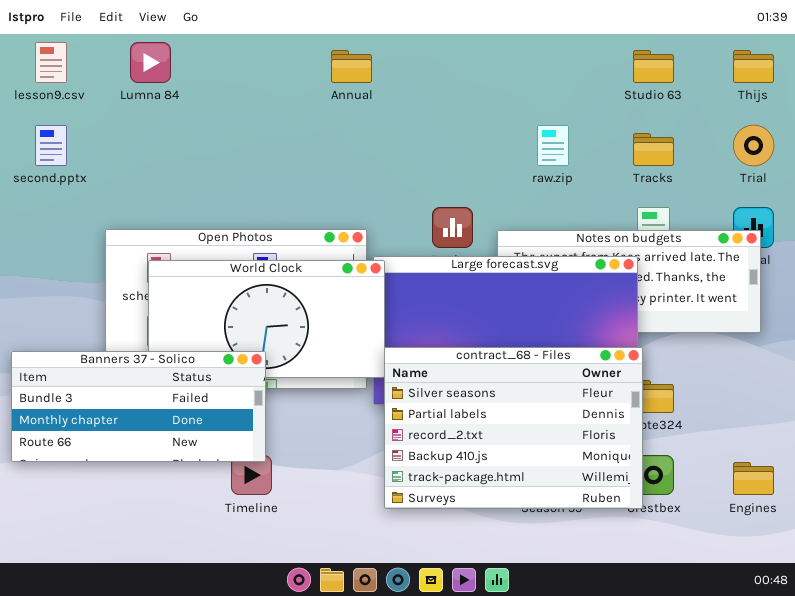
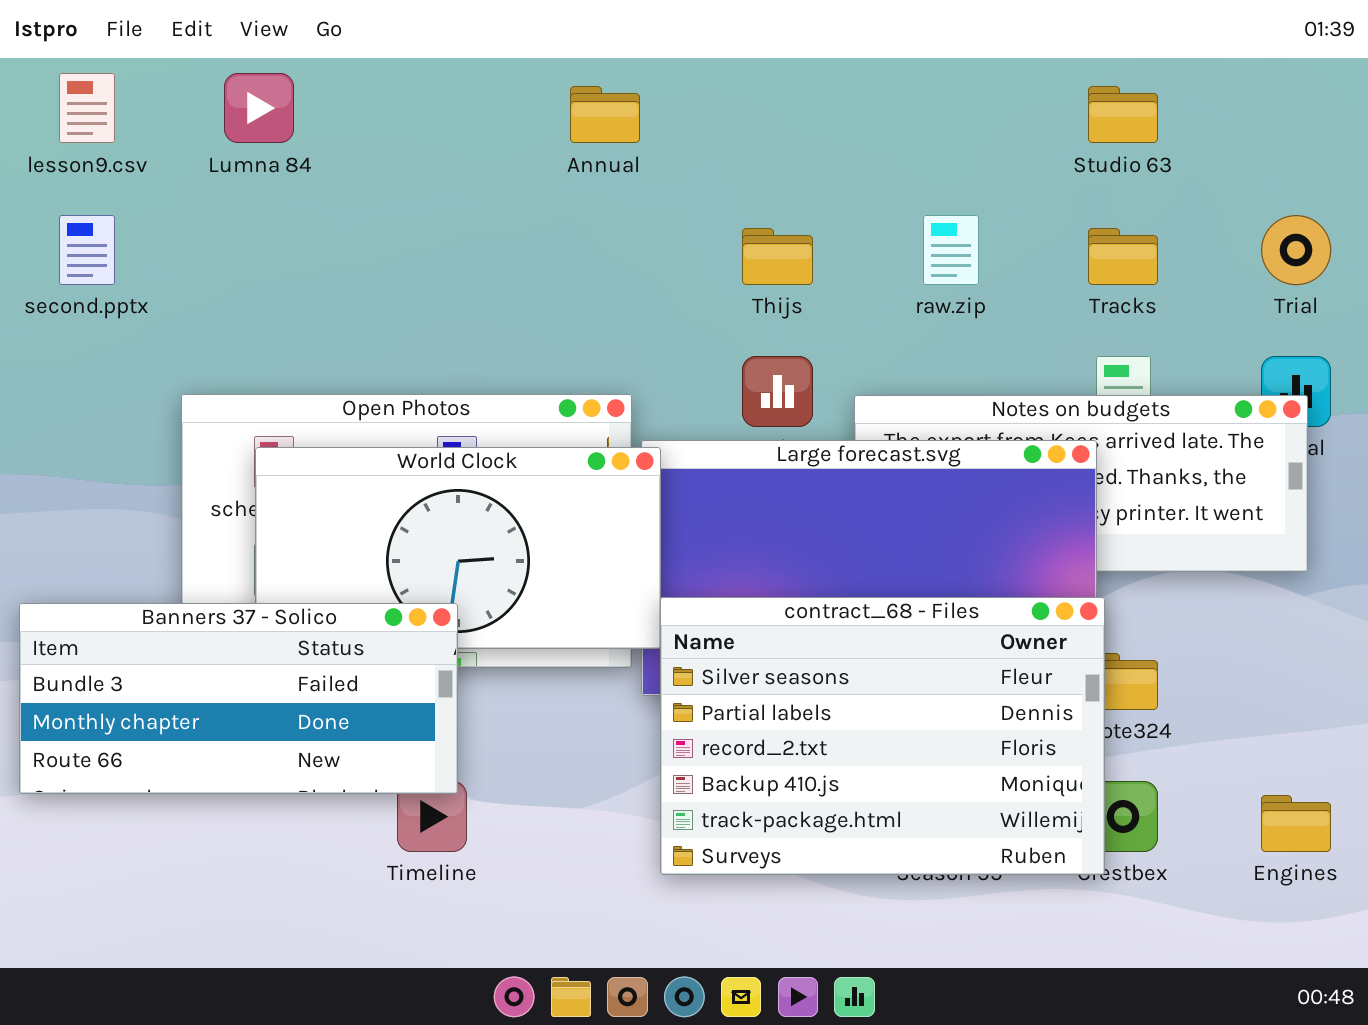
Thijs: [733,50,774,83] -> [742,228,813,285], moved

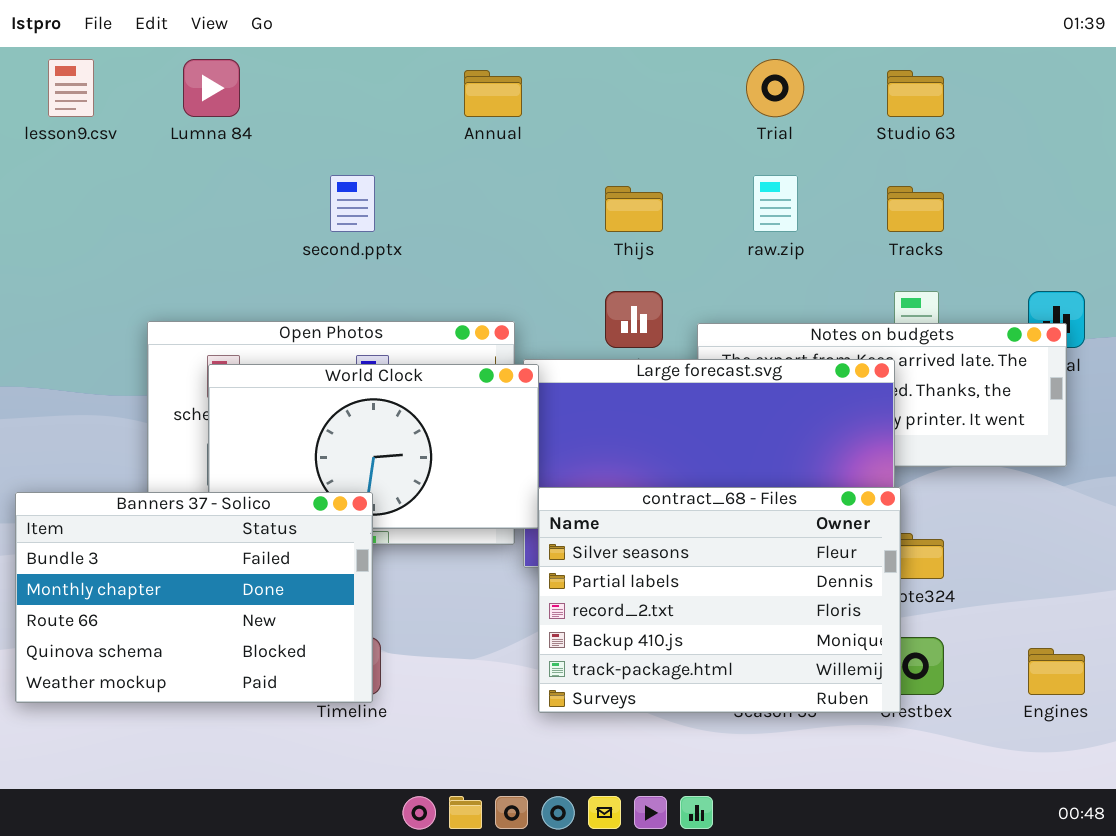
second.pptx: [59,215,115,285] -> [330,175,375,232], moved
Trial: [1261,215,1331,285] -> [746,59,804,117], moved
Banners 37 - Solico: [19,603,458,794] -> [15,492,373,703], resized

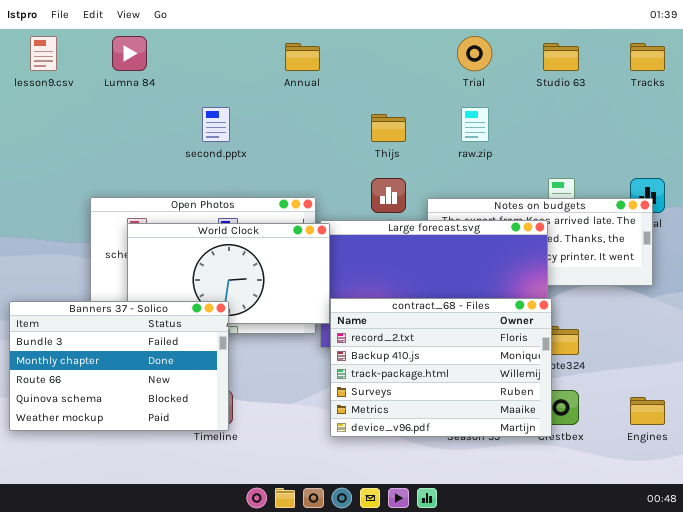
Tracks: [887,186,944,232] -> [630,43,665,71], moved
contract_68 - Files: [538,487,901,713] -> [330,298,552,437], scrolled down 2 rows

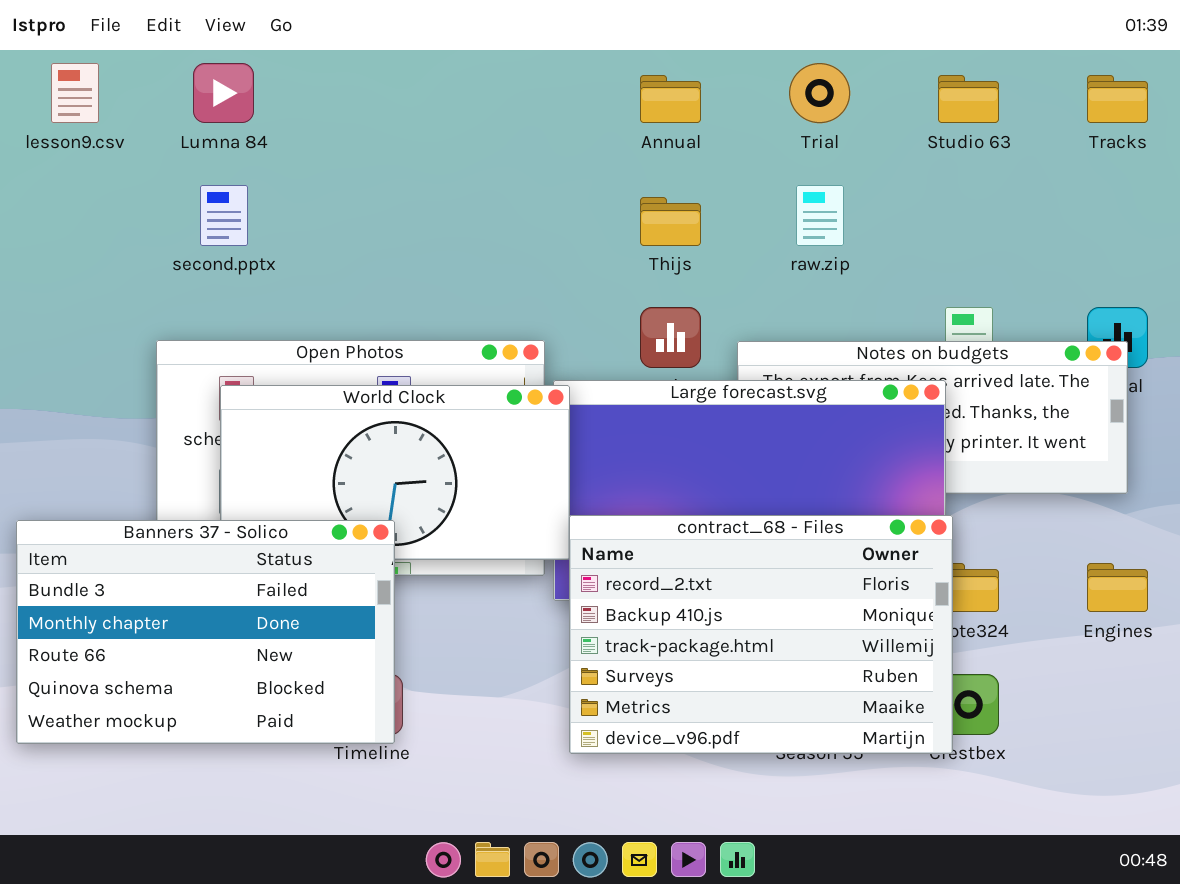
Annual: [285,43,320,71] -> [640,75,701,123], moved
second.pptx: [202,107,230,142] -> [200,185,248,246], moved
Engines: [630,397,665,425] -> [1087,563,1148,612], moved

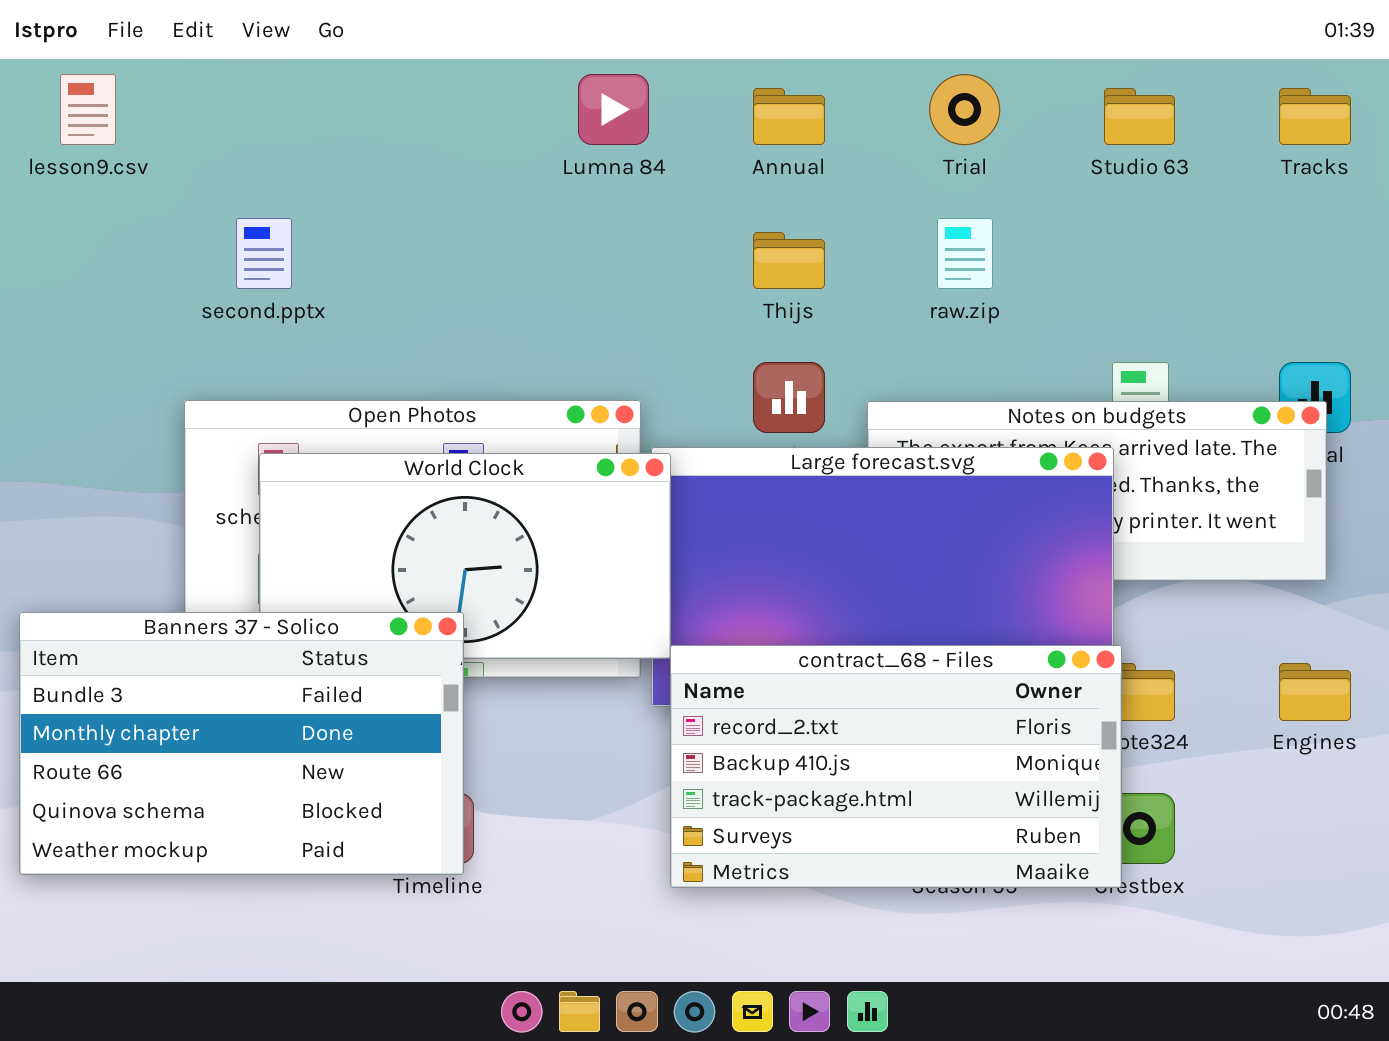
Lumna 84: [193,63,254,123] -> [578,74,649,145], moved
contract_68 - Files: [569,515,953,754] -> [670,645,1122,888], resized

